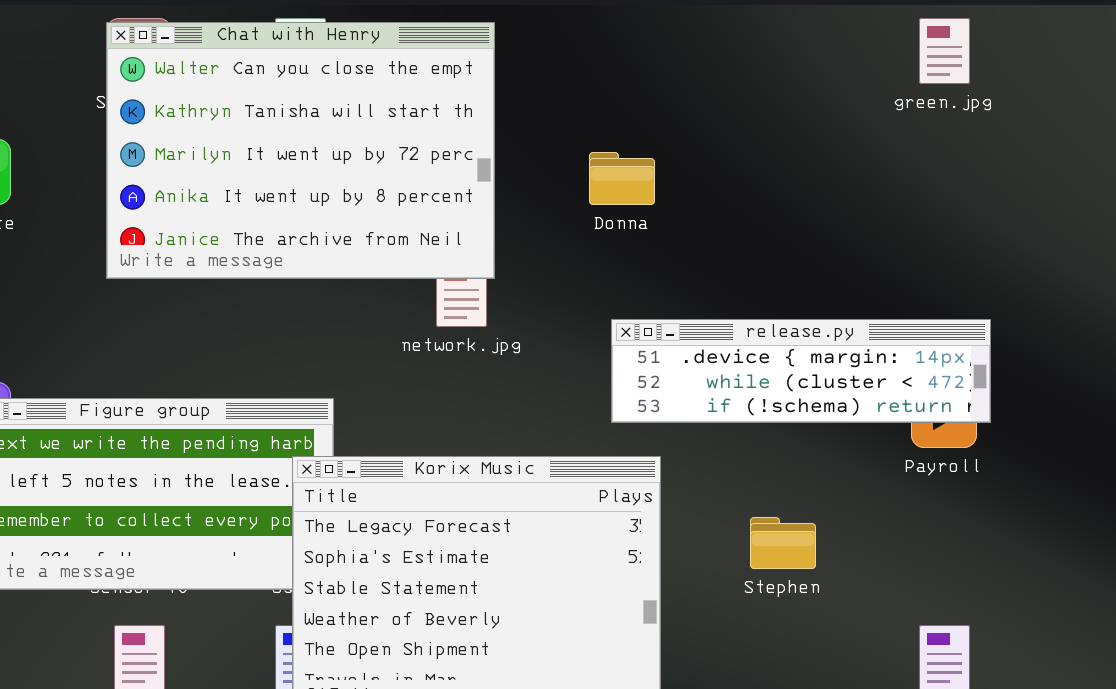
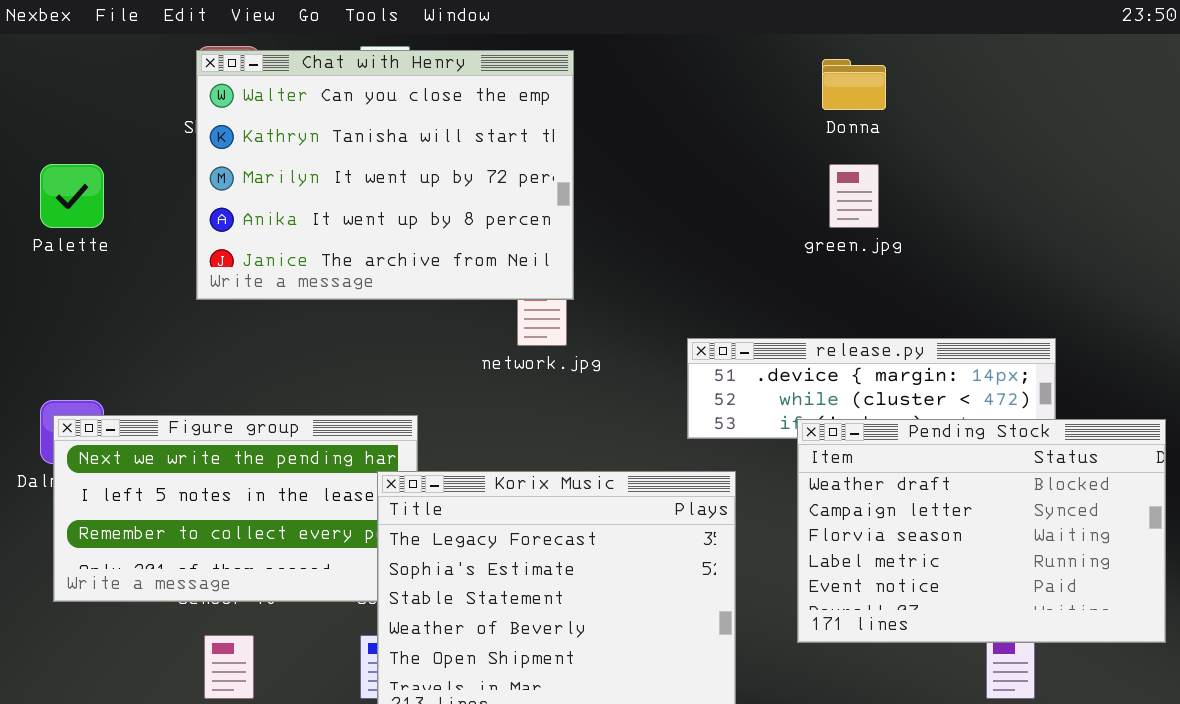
green.jpg: [919,18,970,84] -> [829,164,879,228], moved
Donna: [589,152,655,205] -> [822,59,886,110], moved
Pending Stock: none -> [797,419,1166,643], opened

